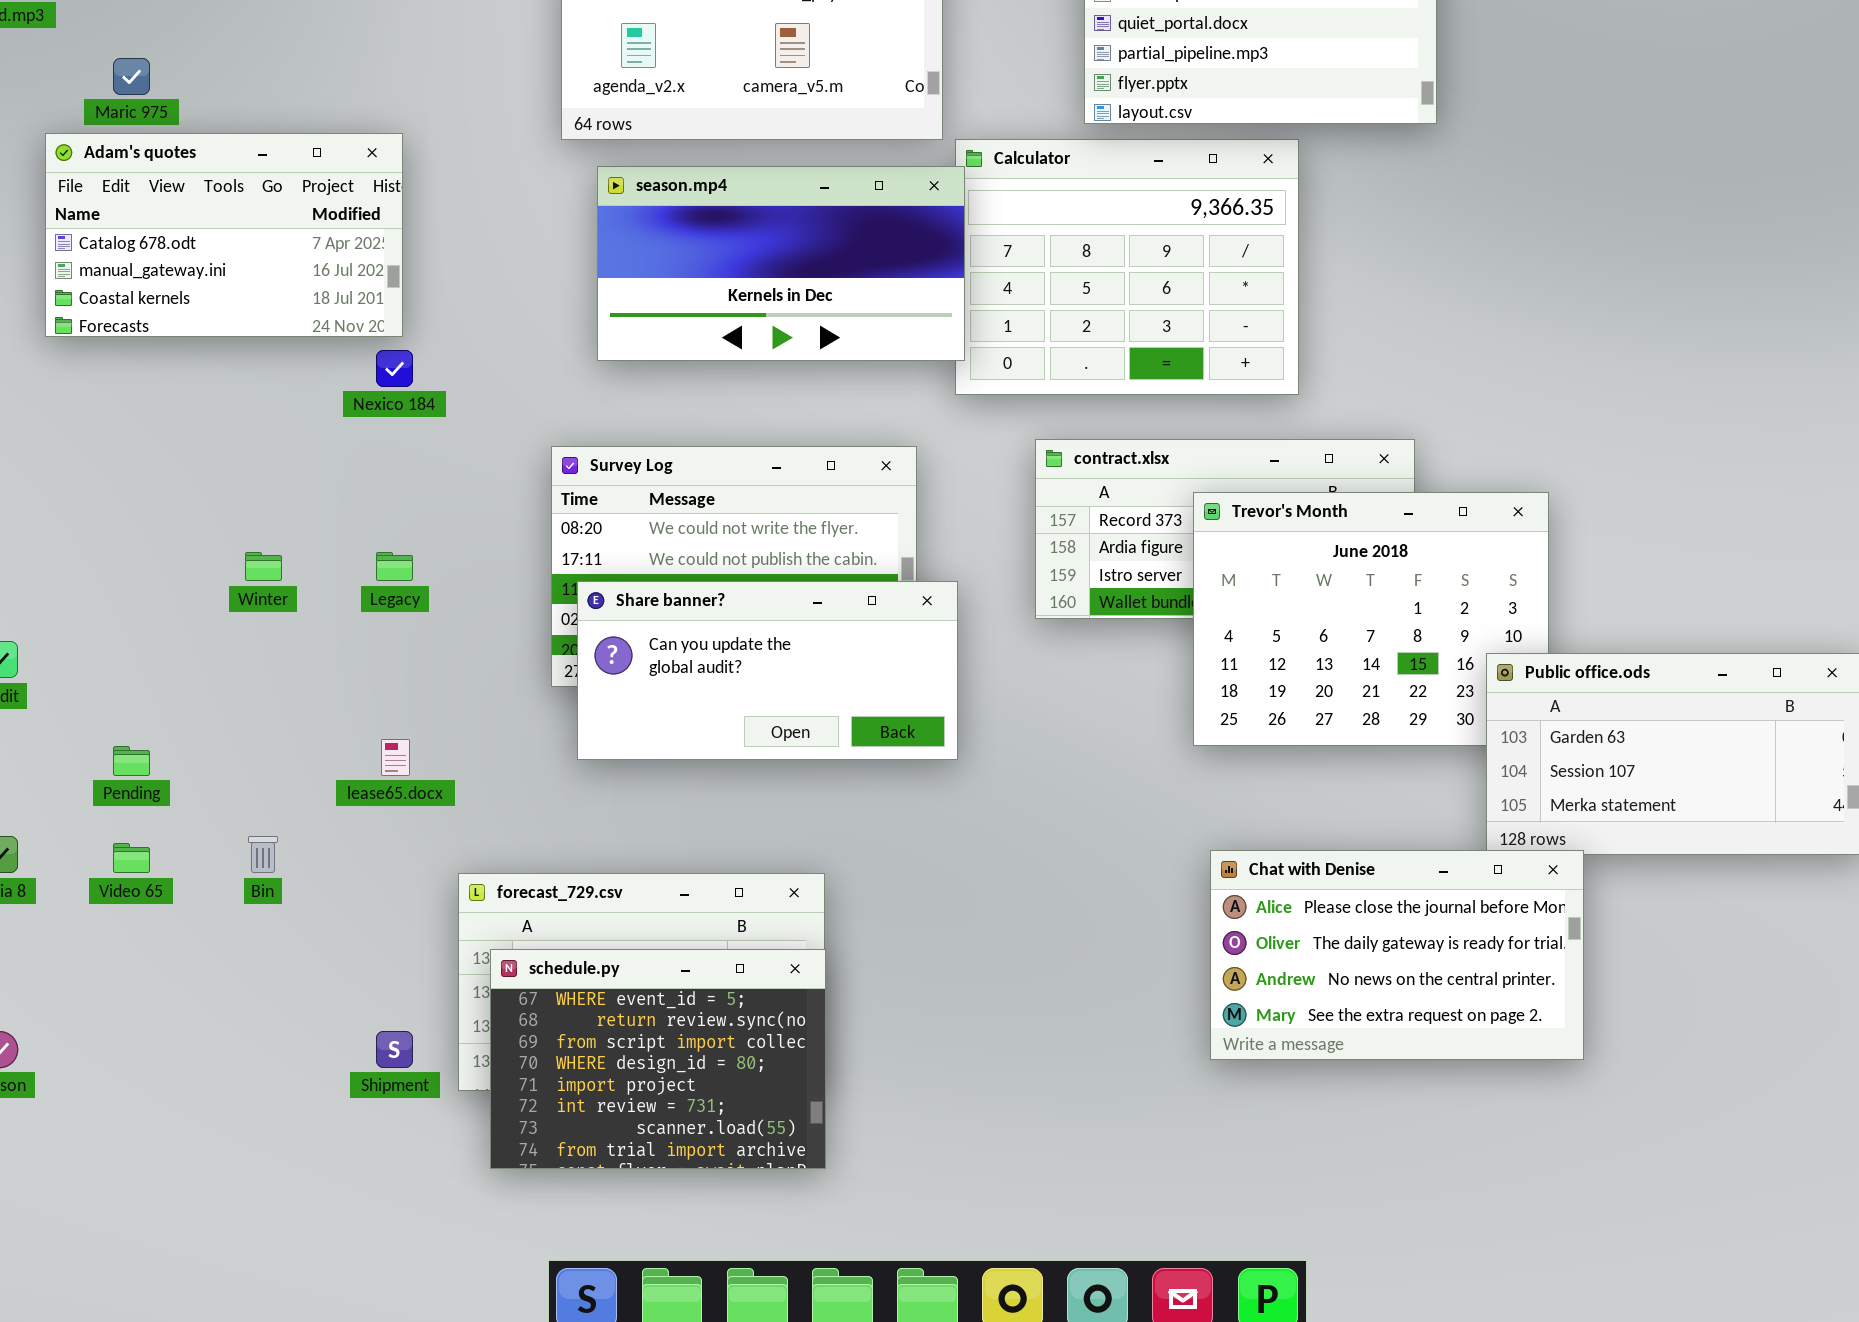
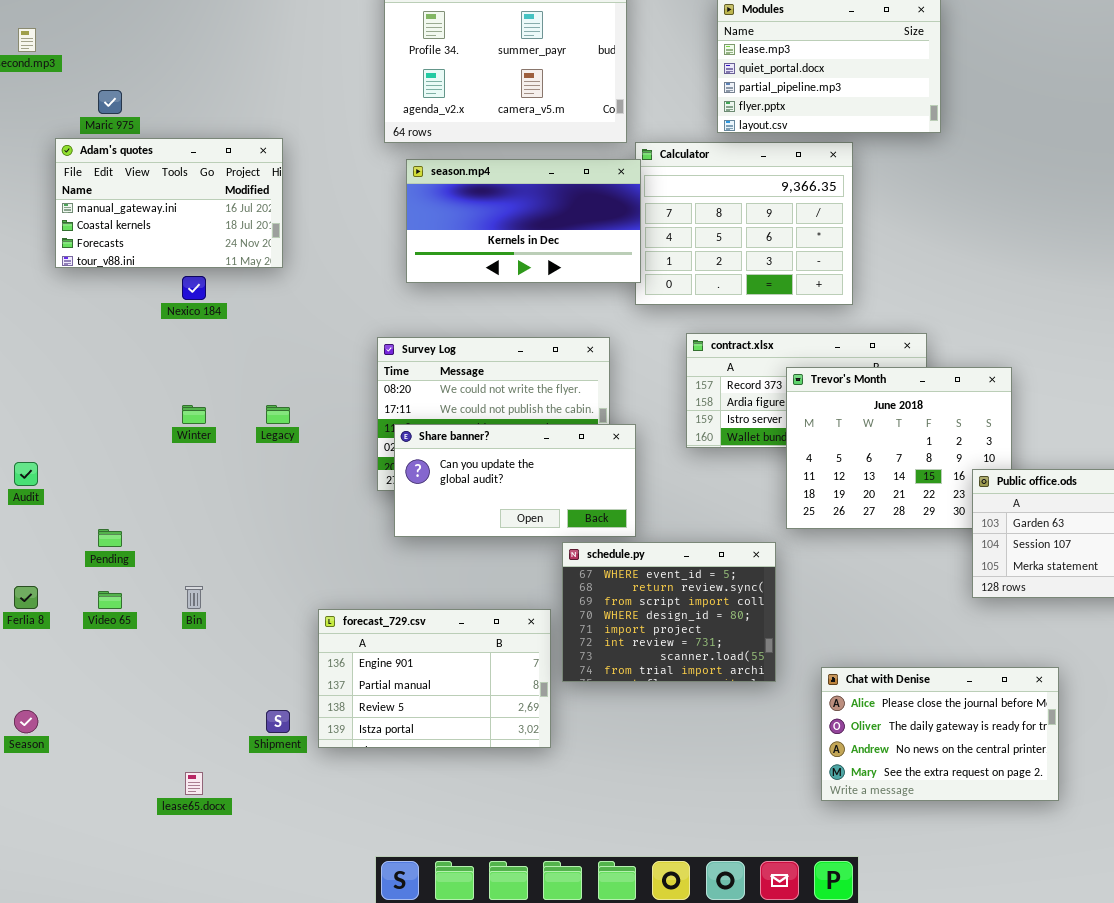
Adam's quotes: [45,133,403,337] -> [55,138,283,268], scrolled down 1 row
Nexico 184: [376,350,413,387] -> [182,276,206,300], moved
lease65.docx: [381,739,410,776] -> [185,772,203,795], moved
Chat with Denise: [1210,850,1584,1060] -> [821,667,1059,801], moved
schedule.py: [490,949,826,1169] -> [562,542,776,682], moved

